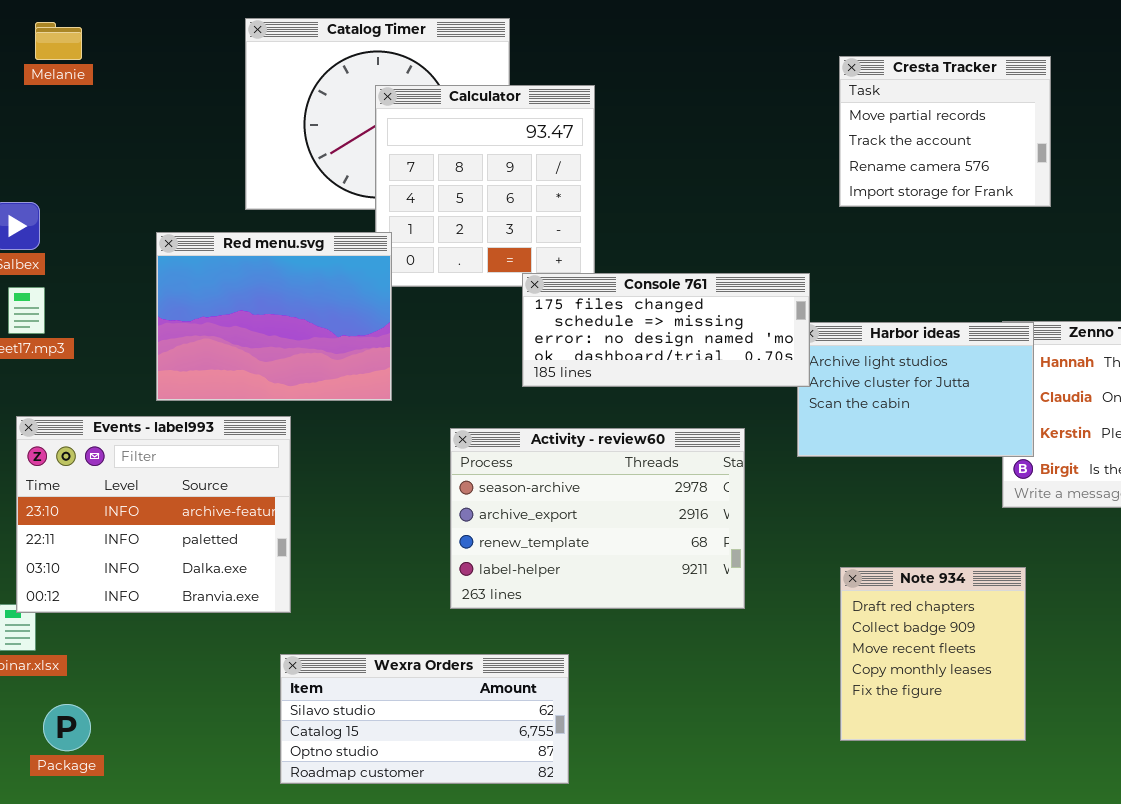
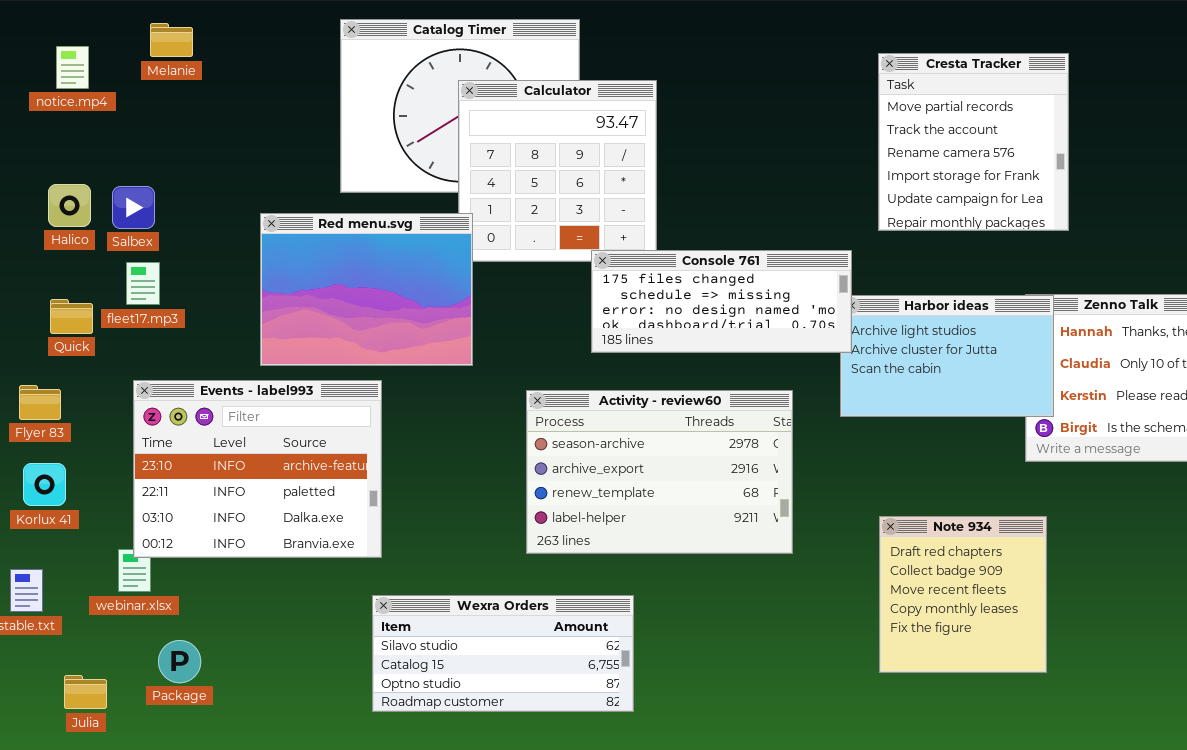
Cresta Tracker: [839,56,1051,207] -> [878,53,1069,231], resized

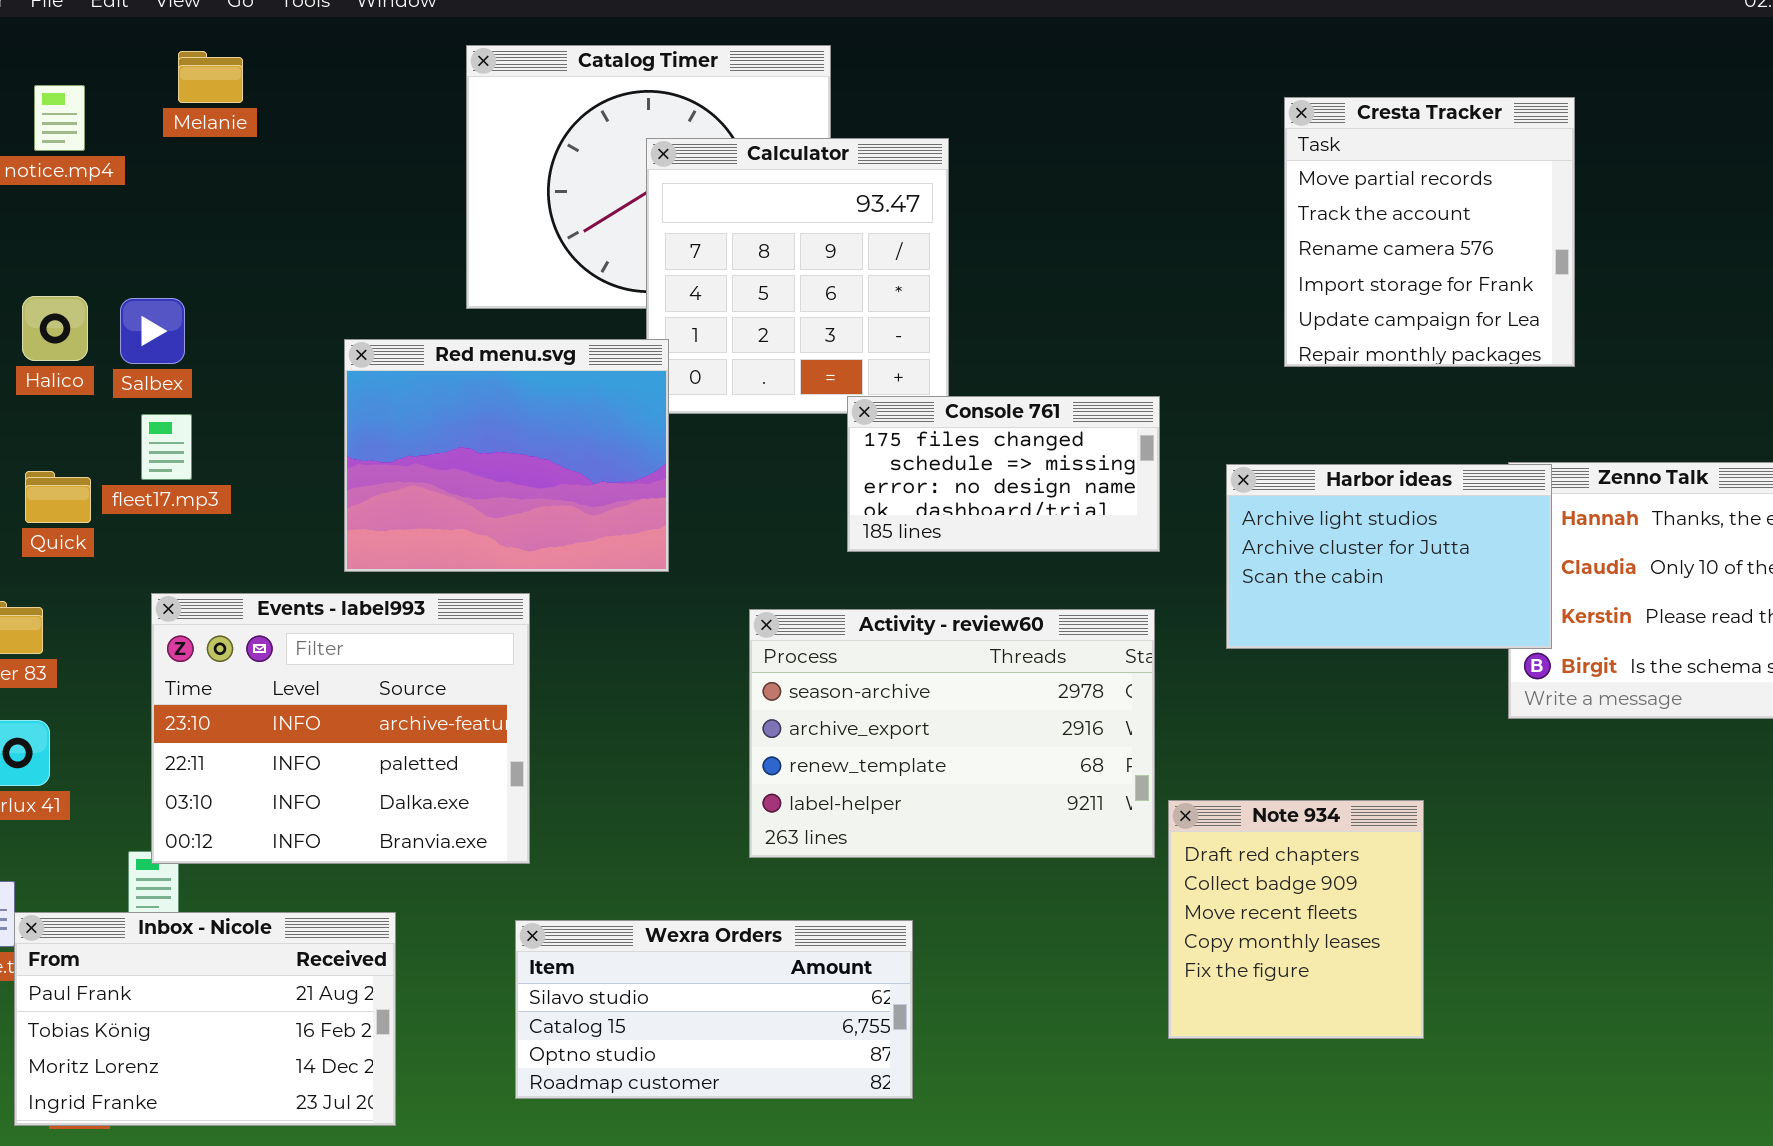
Console 761: [591,250,852,353] -> [847,396,1160,552], resized
Note 934: [879,516,1047,673] -> [1168,800,1424,1039], moved
Inbox - Nicole: none -> [14,912,396,1126], opened

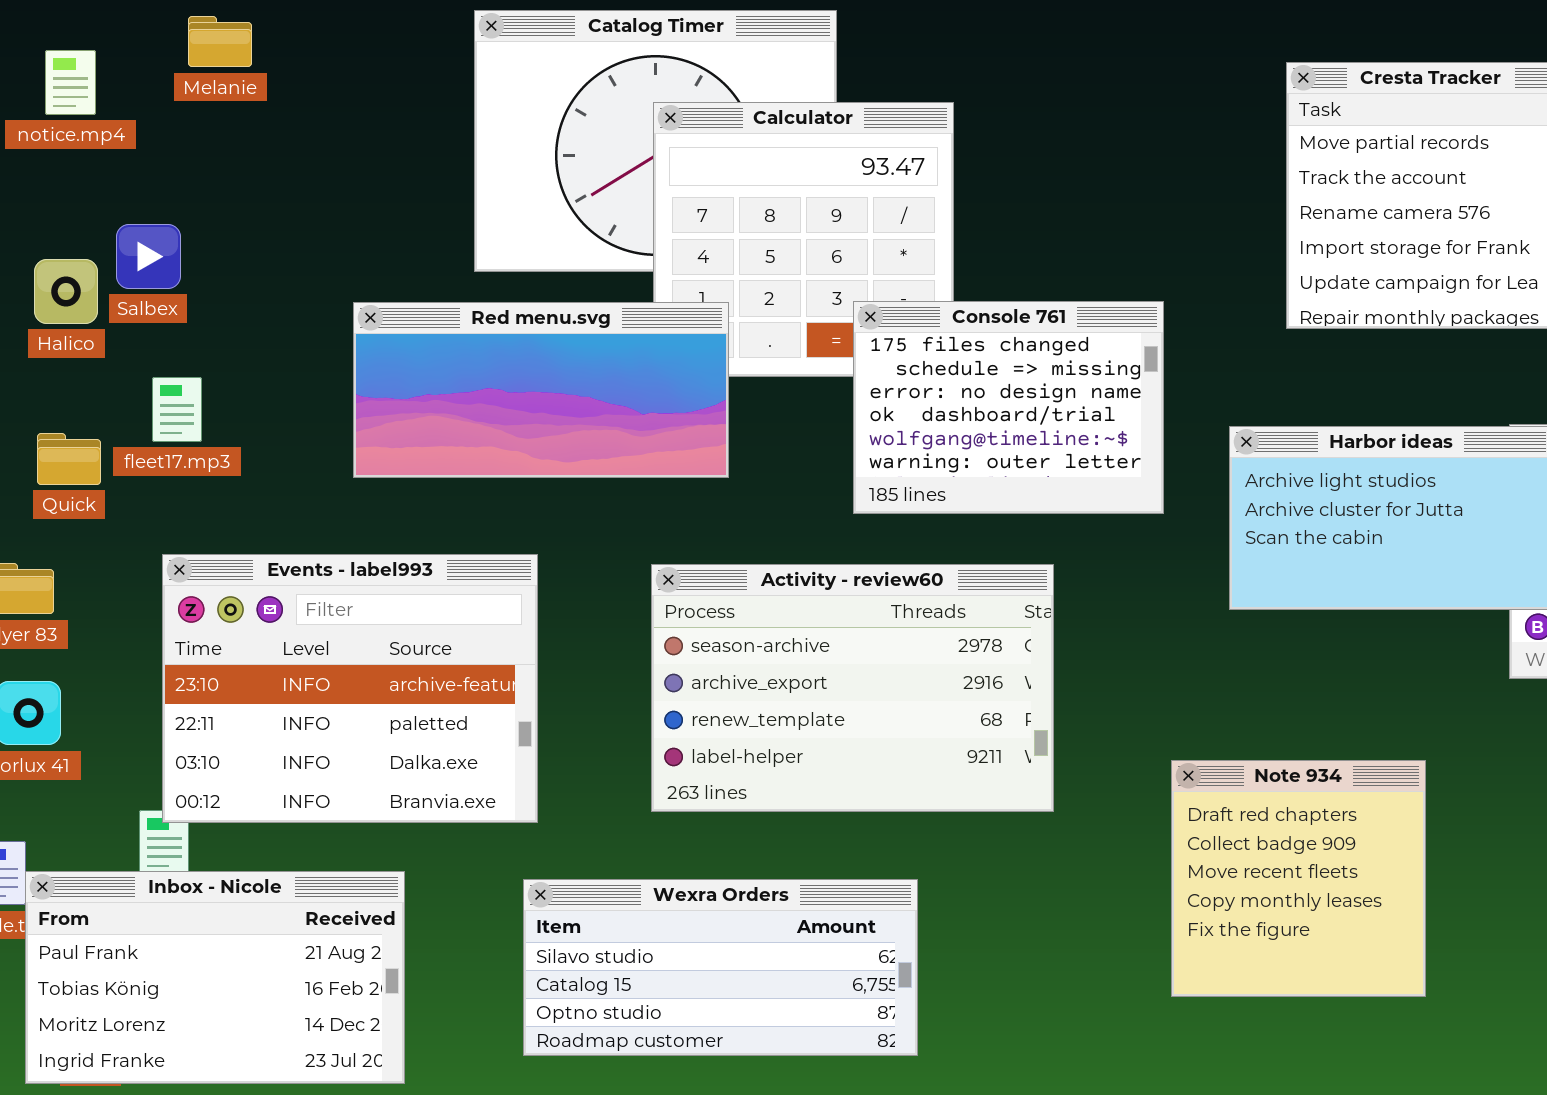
Salbex: [120,298,185,364] -> [116,224,181,289], moved
Red menu.svg: [344,339,669,572] -> [353,302,729,478], resized
Console 761: [847,396,1160,552] -> [853,301,1164,514], resized
Activity - review60: [749,609,1155,858] -> [651,564,1054,812], moved

